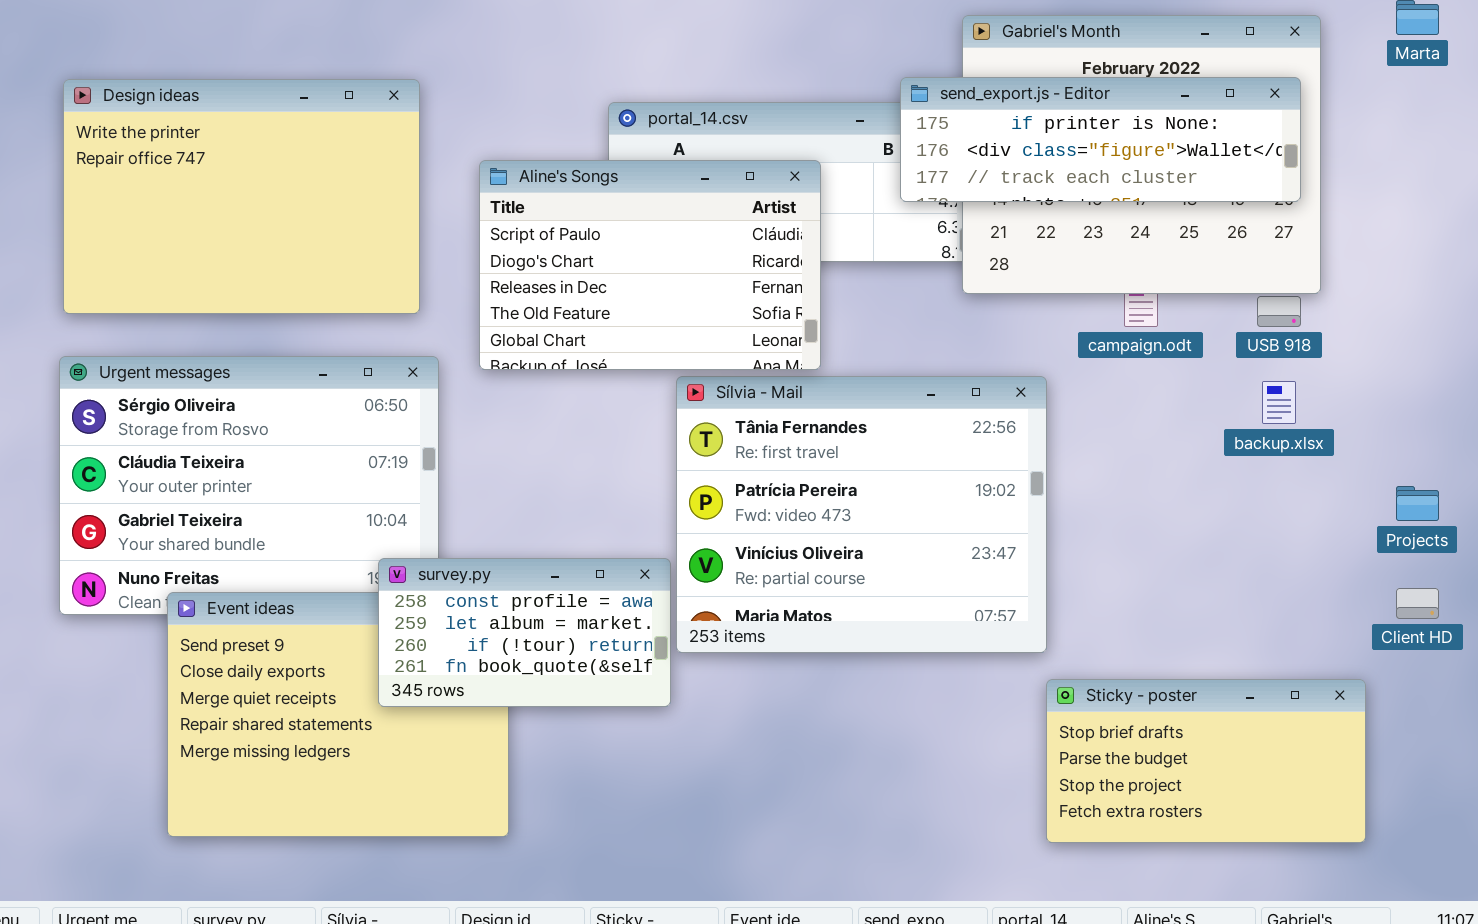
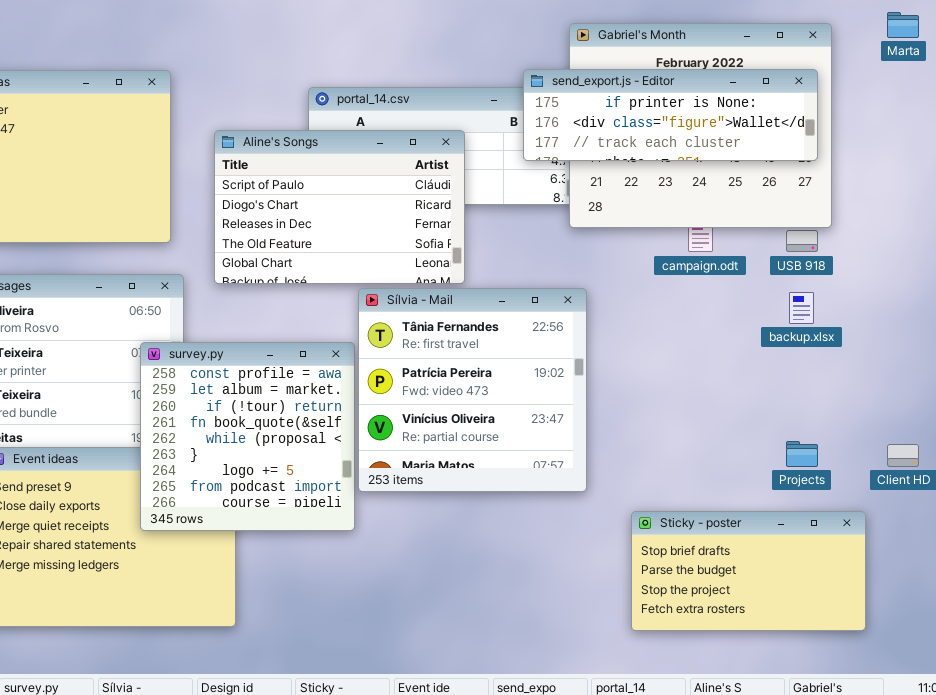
Sílvia - Mail: [676,376,1047,653] -> [358,288,587,492], resized
Projects: [1396,486,1439,521] -> [786,441,818,467], moved
survey.py: [378,558,671,707] -> [140,342,355,531], resized

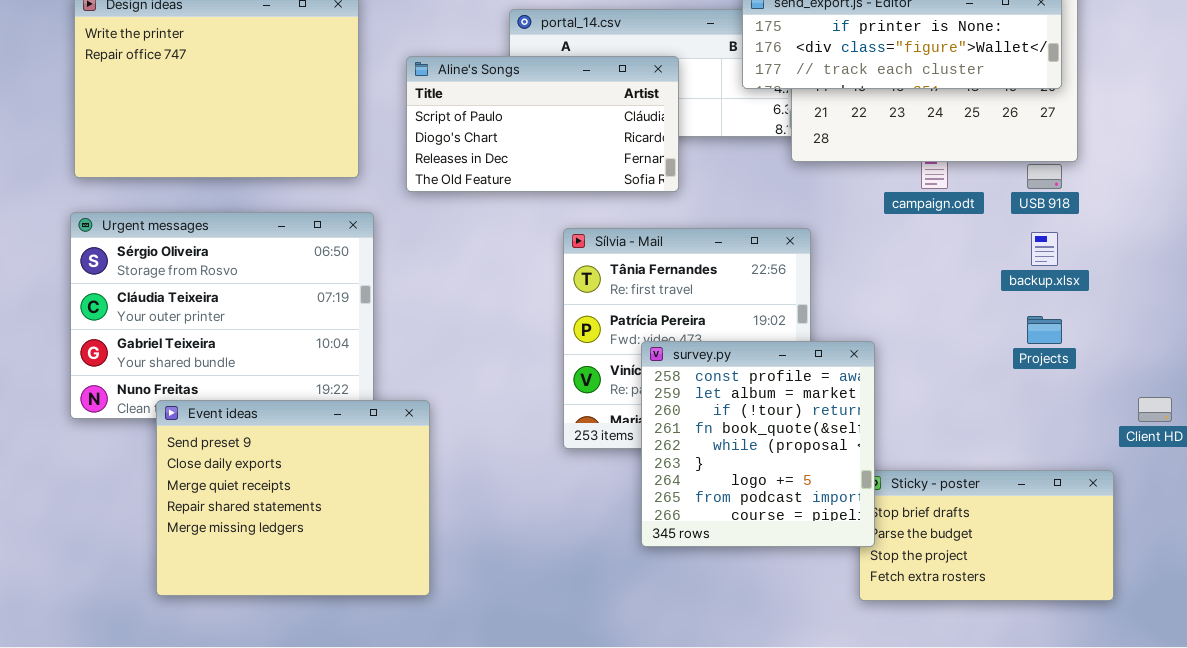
Aline's Songs: [214,130,465,284] -> [406,56,679,192], resized
survey.py: [140,342,355,531] -> [641,341,875,547], moved
Projects: [786,441,818,467] -> [1027,316,1062,344], moved

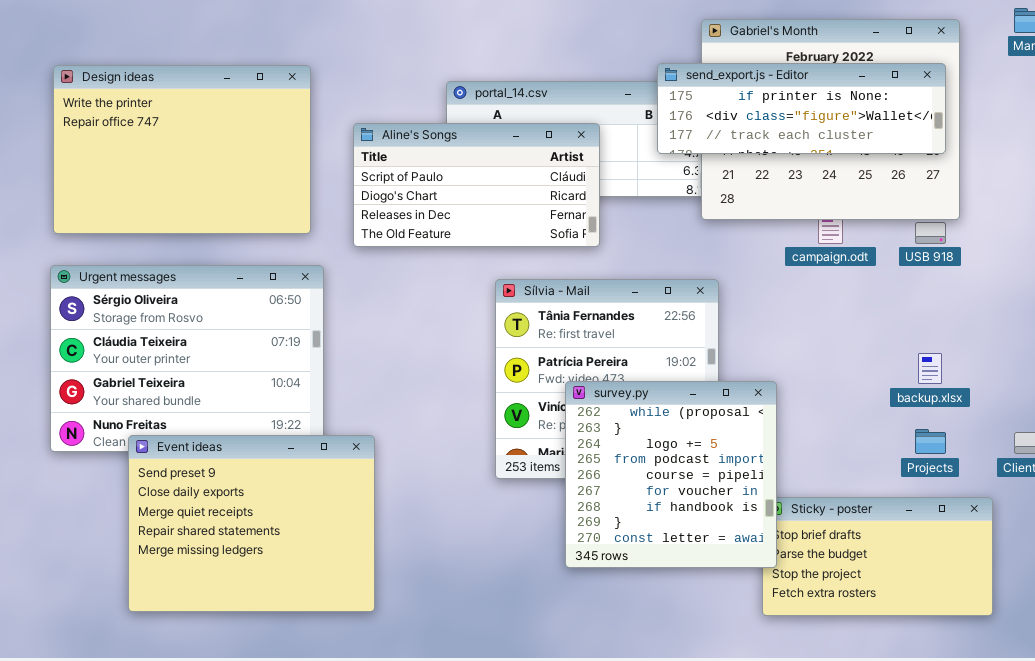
backup.xlsx: [1031,232,1058,266] -> [918,353,942,384], moved
Projects: [1027,316,1062,344] -> [915,429,946,454], moved
survey.py: [641,341,875,547] -> [565,381,777,568], scrolled down 4 rows

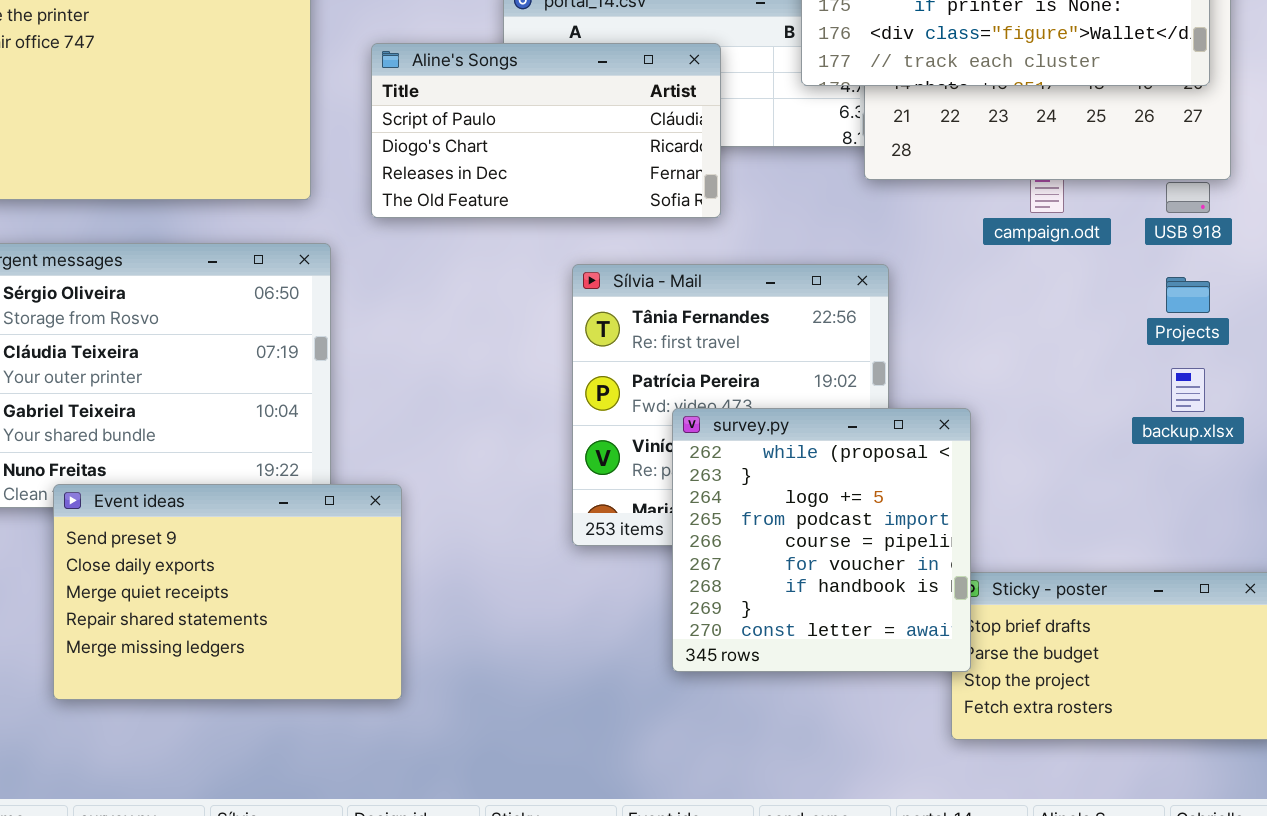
Projects: [915,429,946,454] -> [1166,277,1210,313], moved
Event ideas: [128,435,375,612] -> [53,484,402,700], resized

